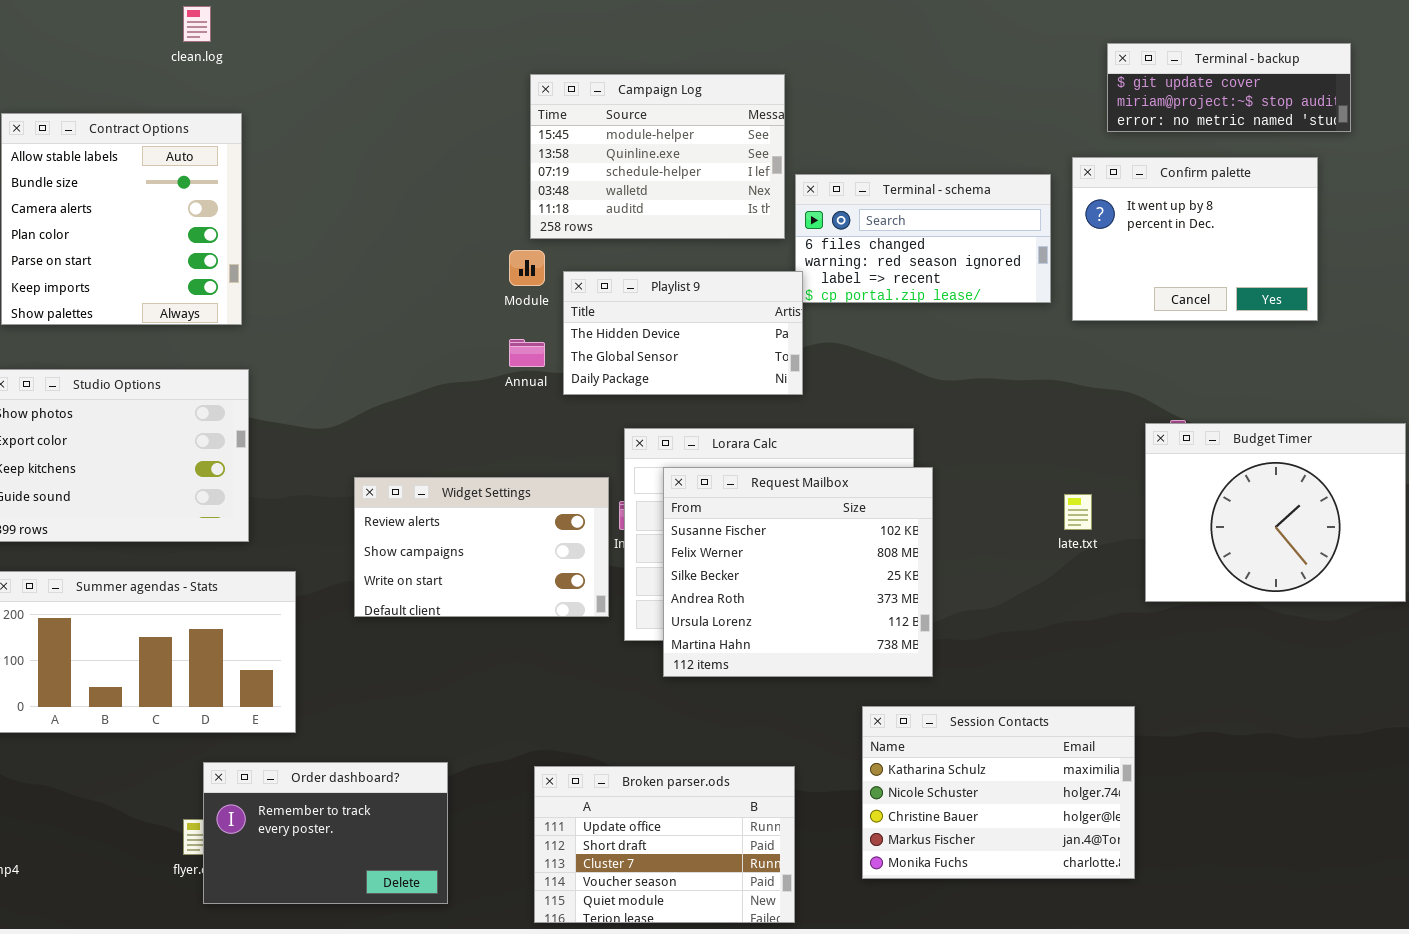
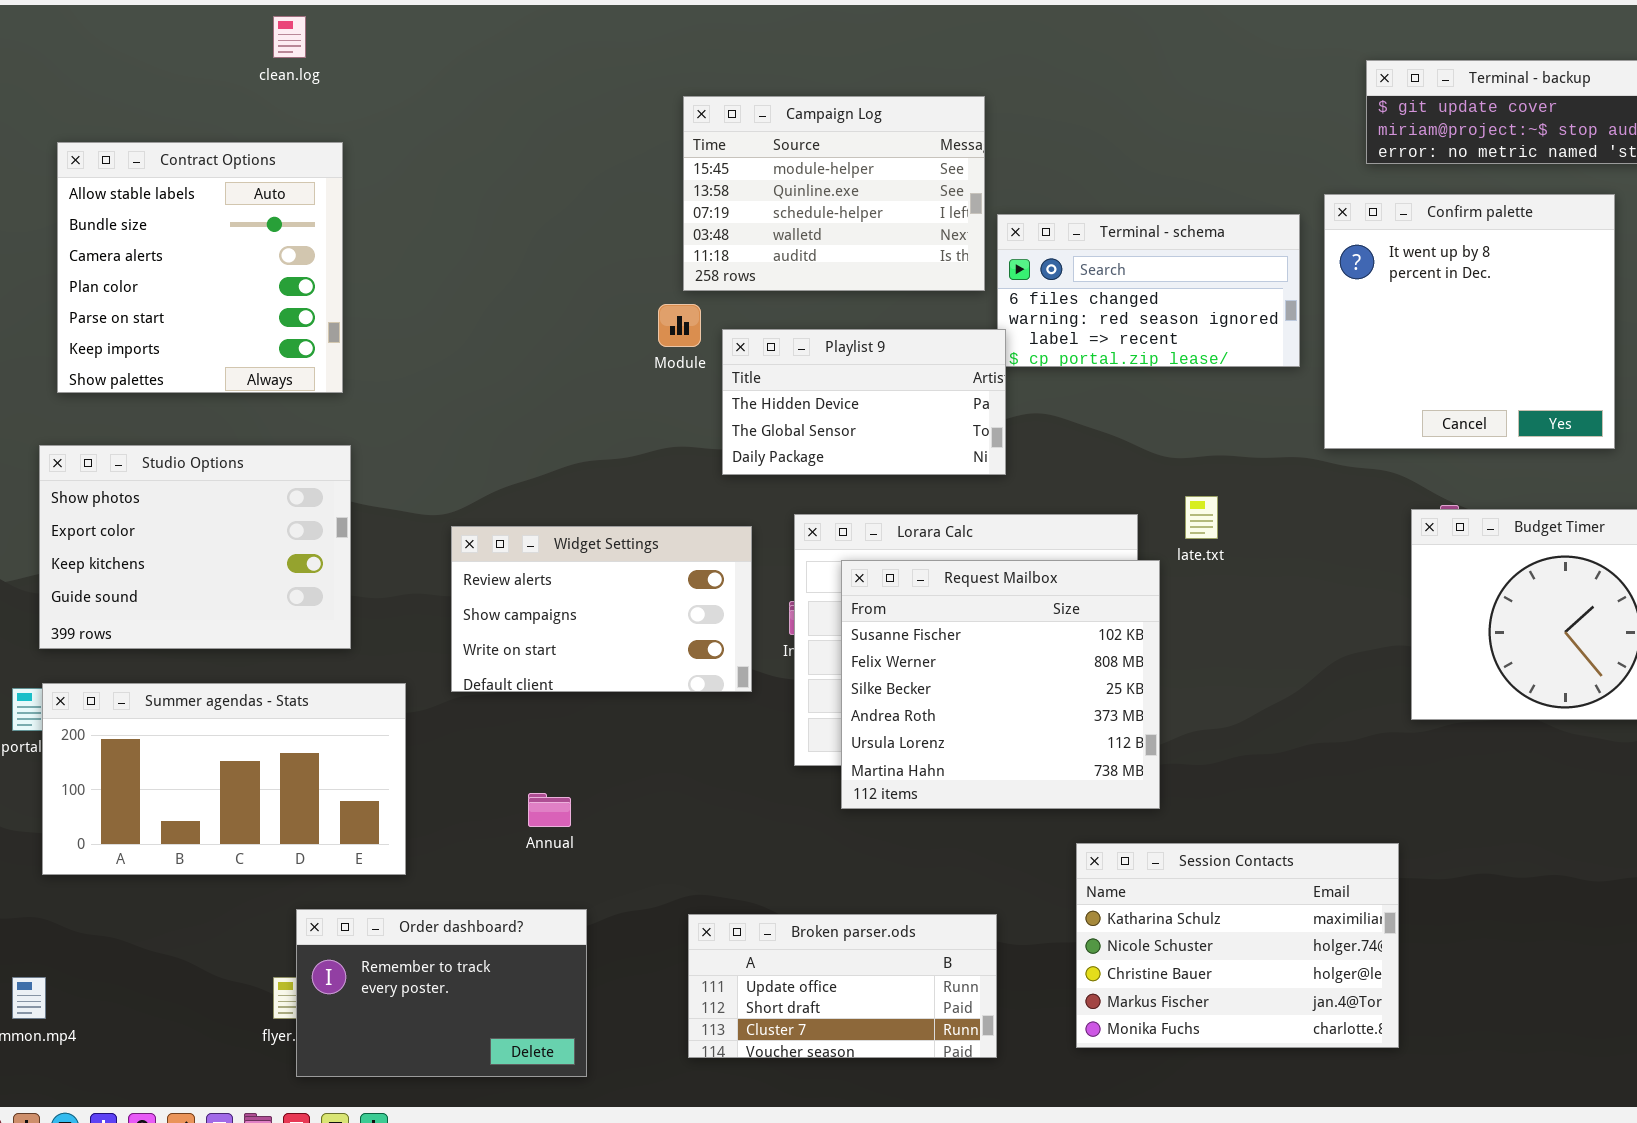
Confirm palette: [1072,157,1318,321] -> [1324,194,1615,449], resized
Annual: [509,339,545,367] -> [528,793,571,827], moved
Widget Settings: [354,477,609,617] -> [451,526,752,692], moved
late.txt: [1064,494,1092,530] -> [1185,496,1218,539], moved
Broken parser.ods: [534,766,795,923] -> [688,914,997,1058], resized

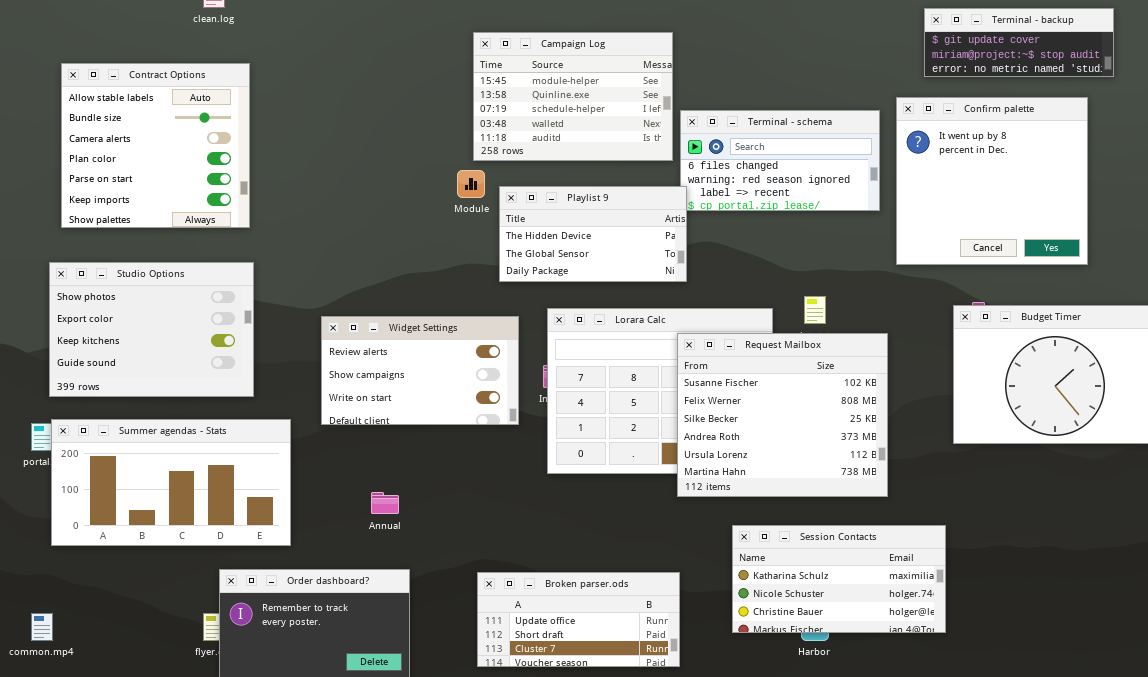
Request Mailbox: [841,560,1160,809] -> [677,333,888,497], moved
Session Contacts: [1076,843,1399,1048] -> [732,525,946,633], resized

